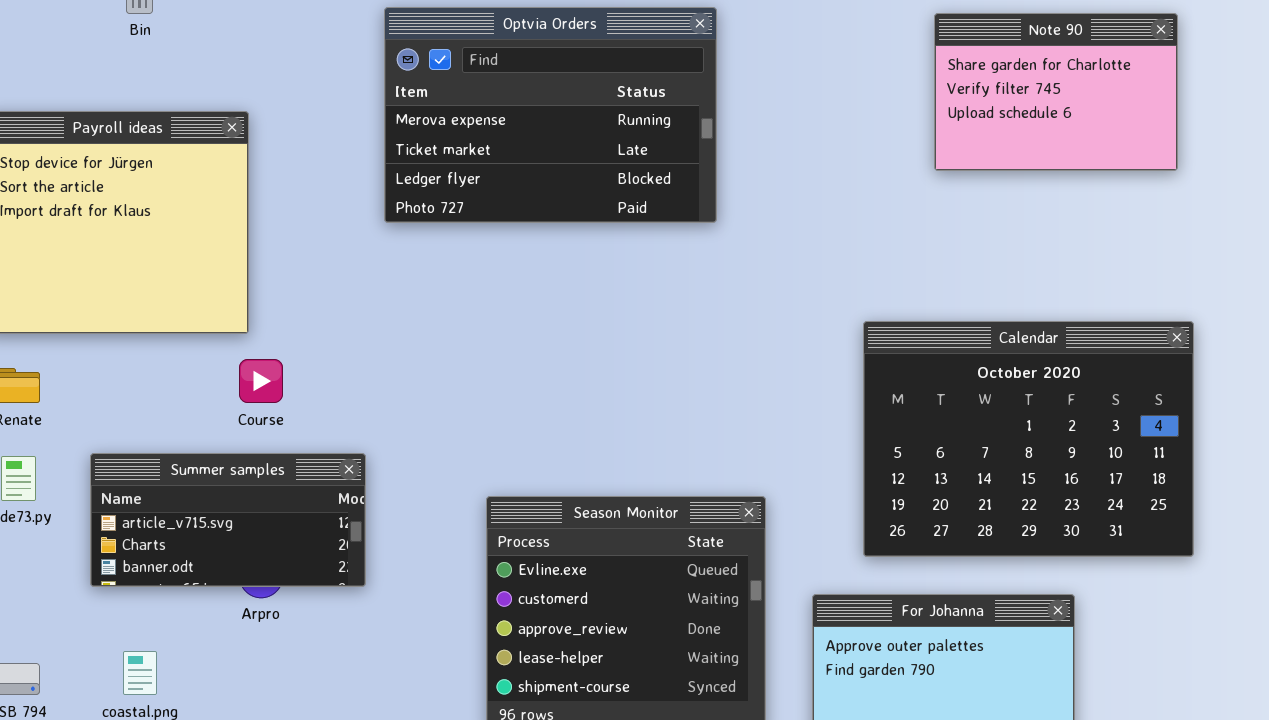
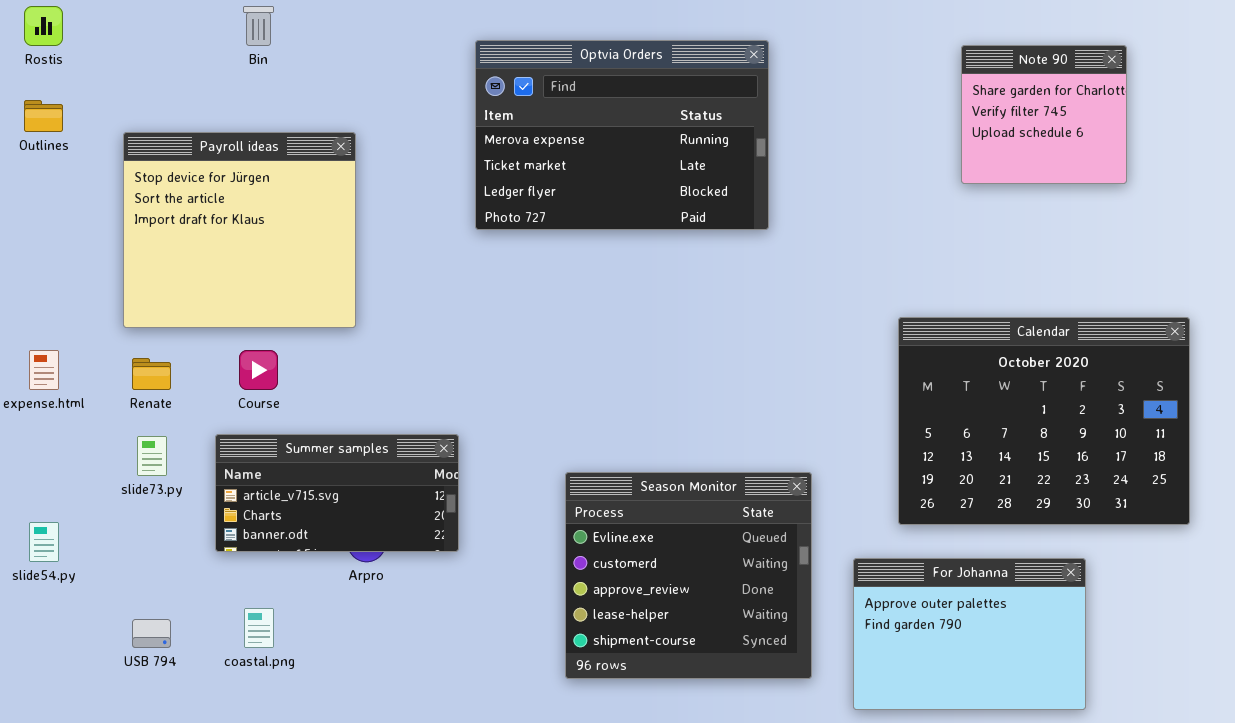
Note 90: [934,13,1178,171] -> [961,45,1127,184], resized
Course: [239,359,283,403] -> [239,350,278,390], moved

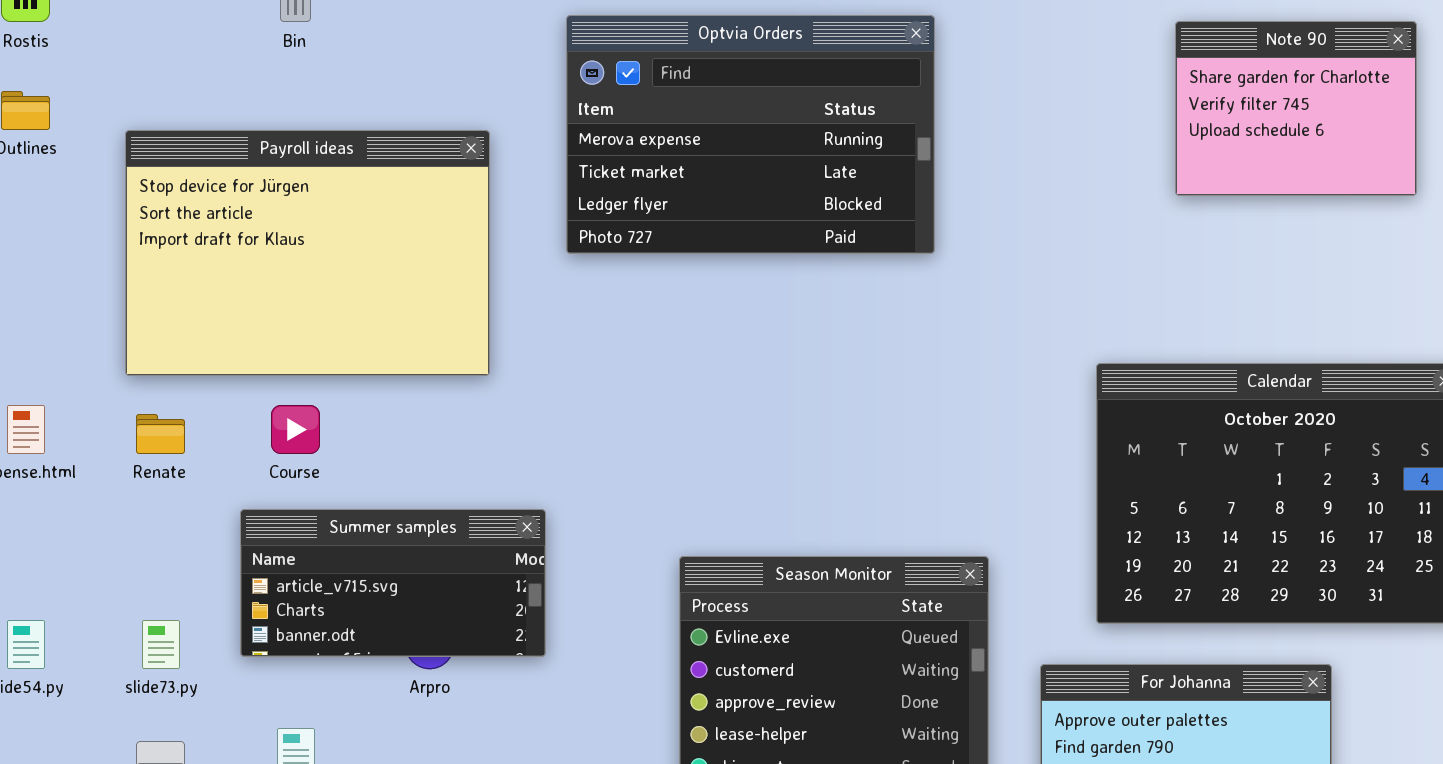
Note 90: [961,45,1127,184] -> [1175,21,1417,196], resized
Payroll ideas: [123,132,356,328] -> [125,130,490,376], resized
slide73.py: [137,436,167,476] -> [142,620,180,669], moved

